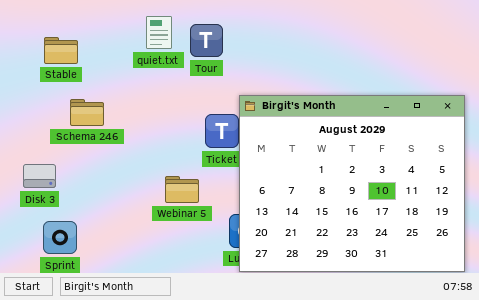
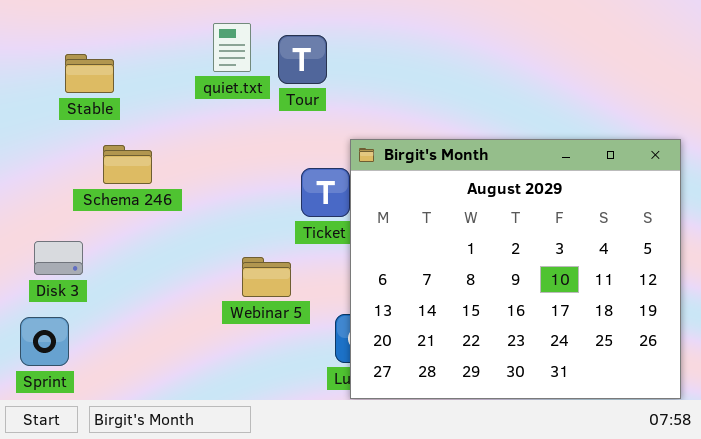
Sprint: [43,221,77,254] -> [20,317,69,366], moved

